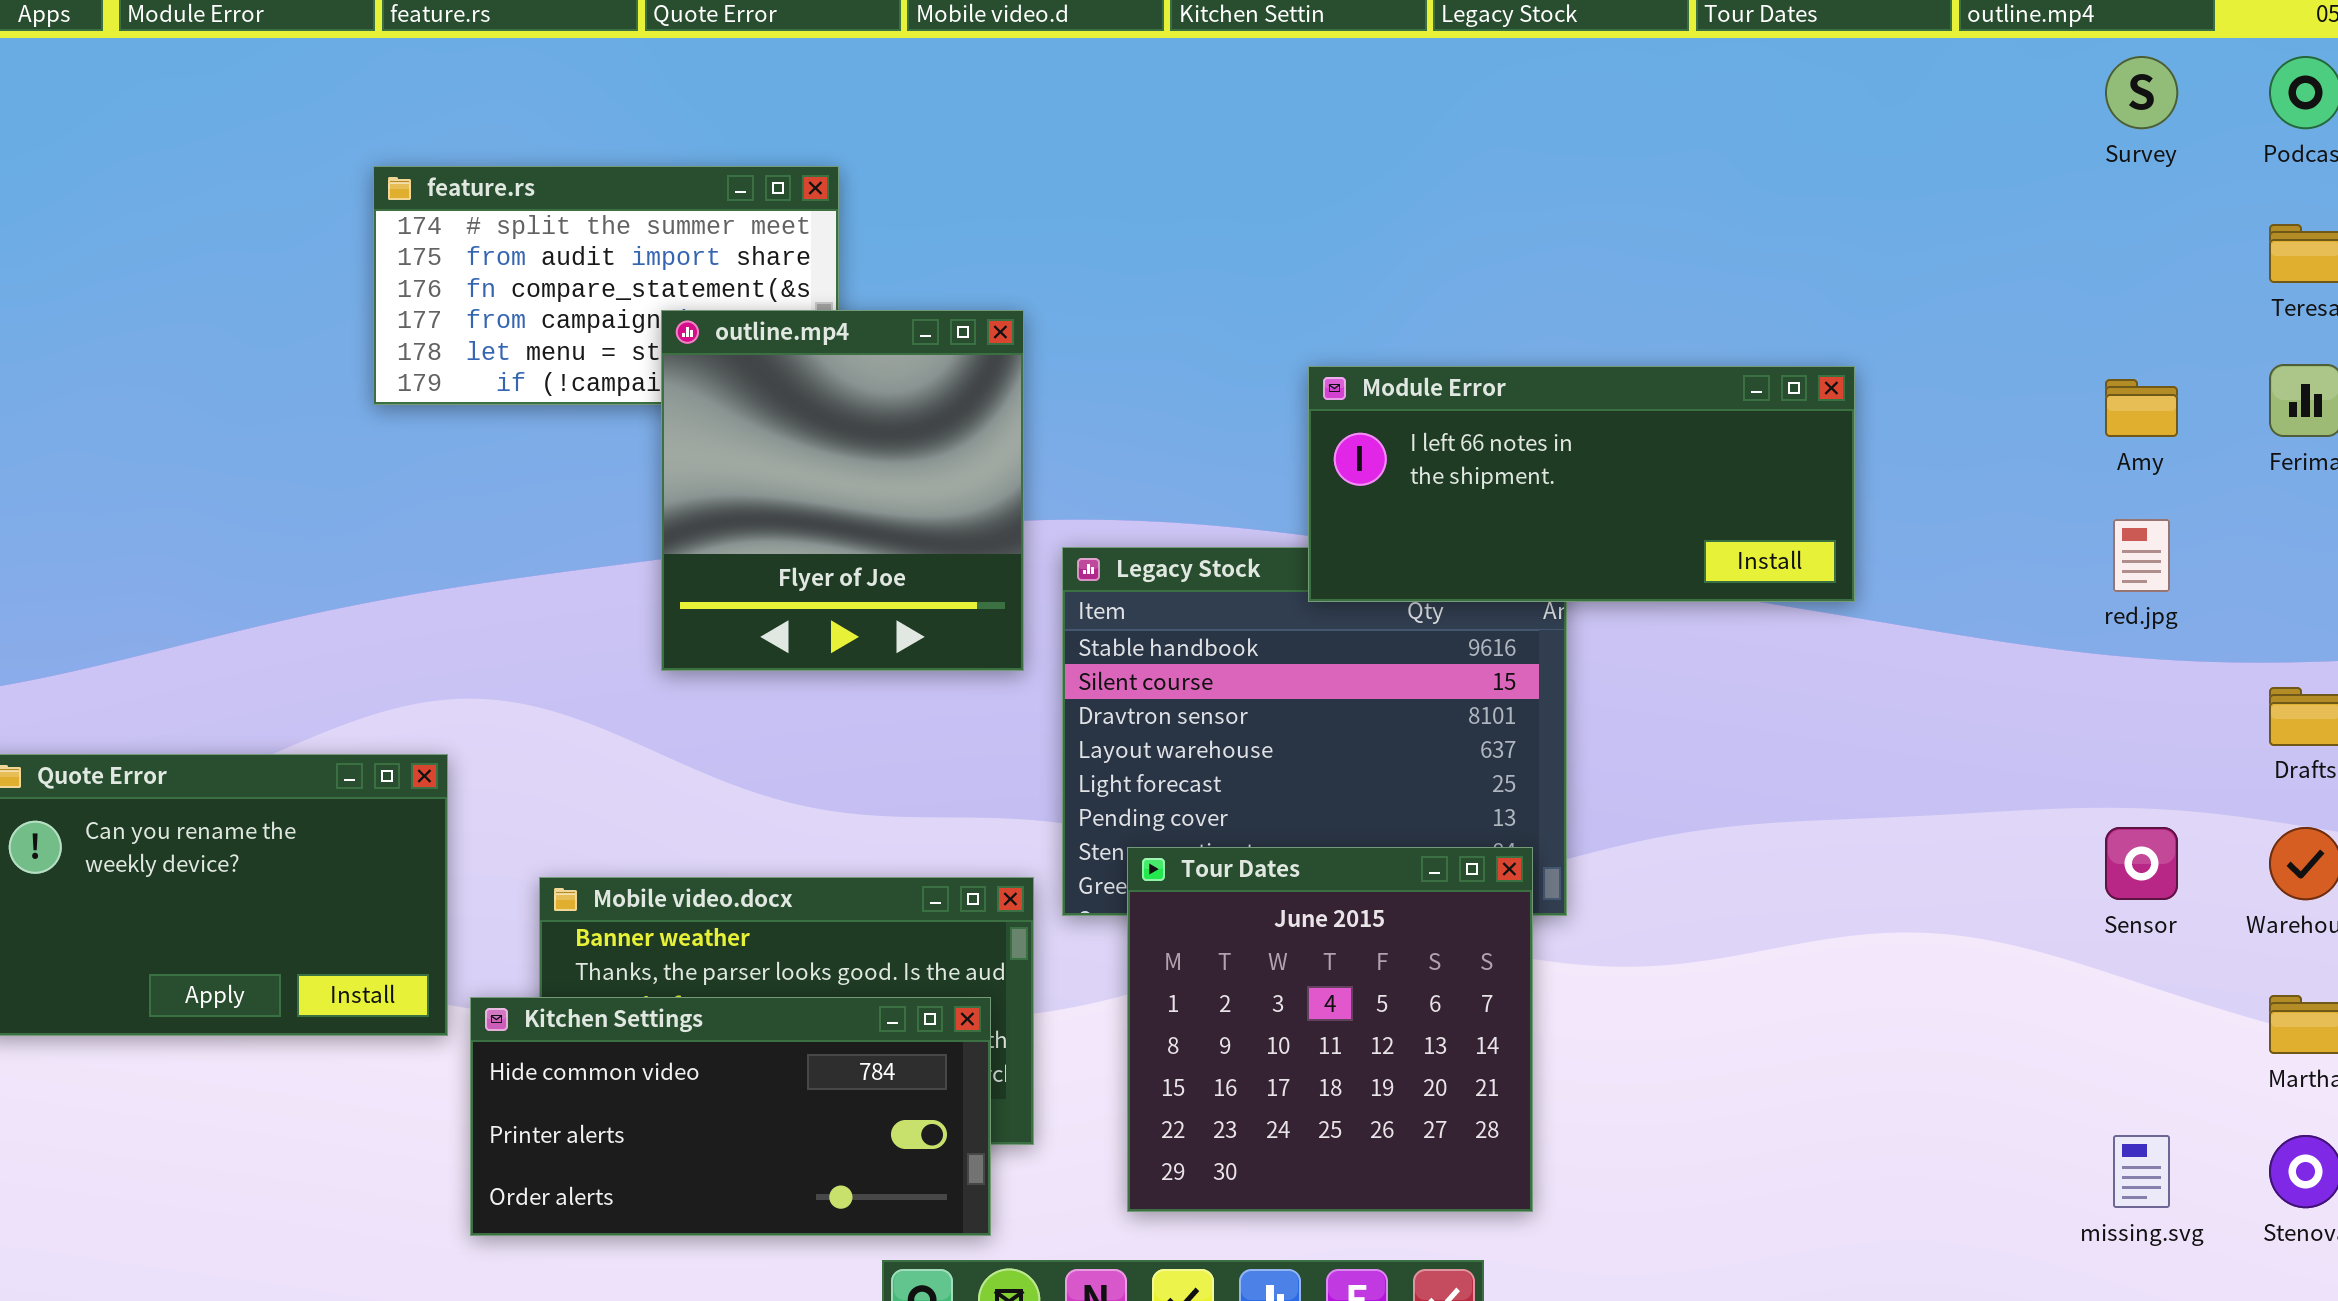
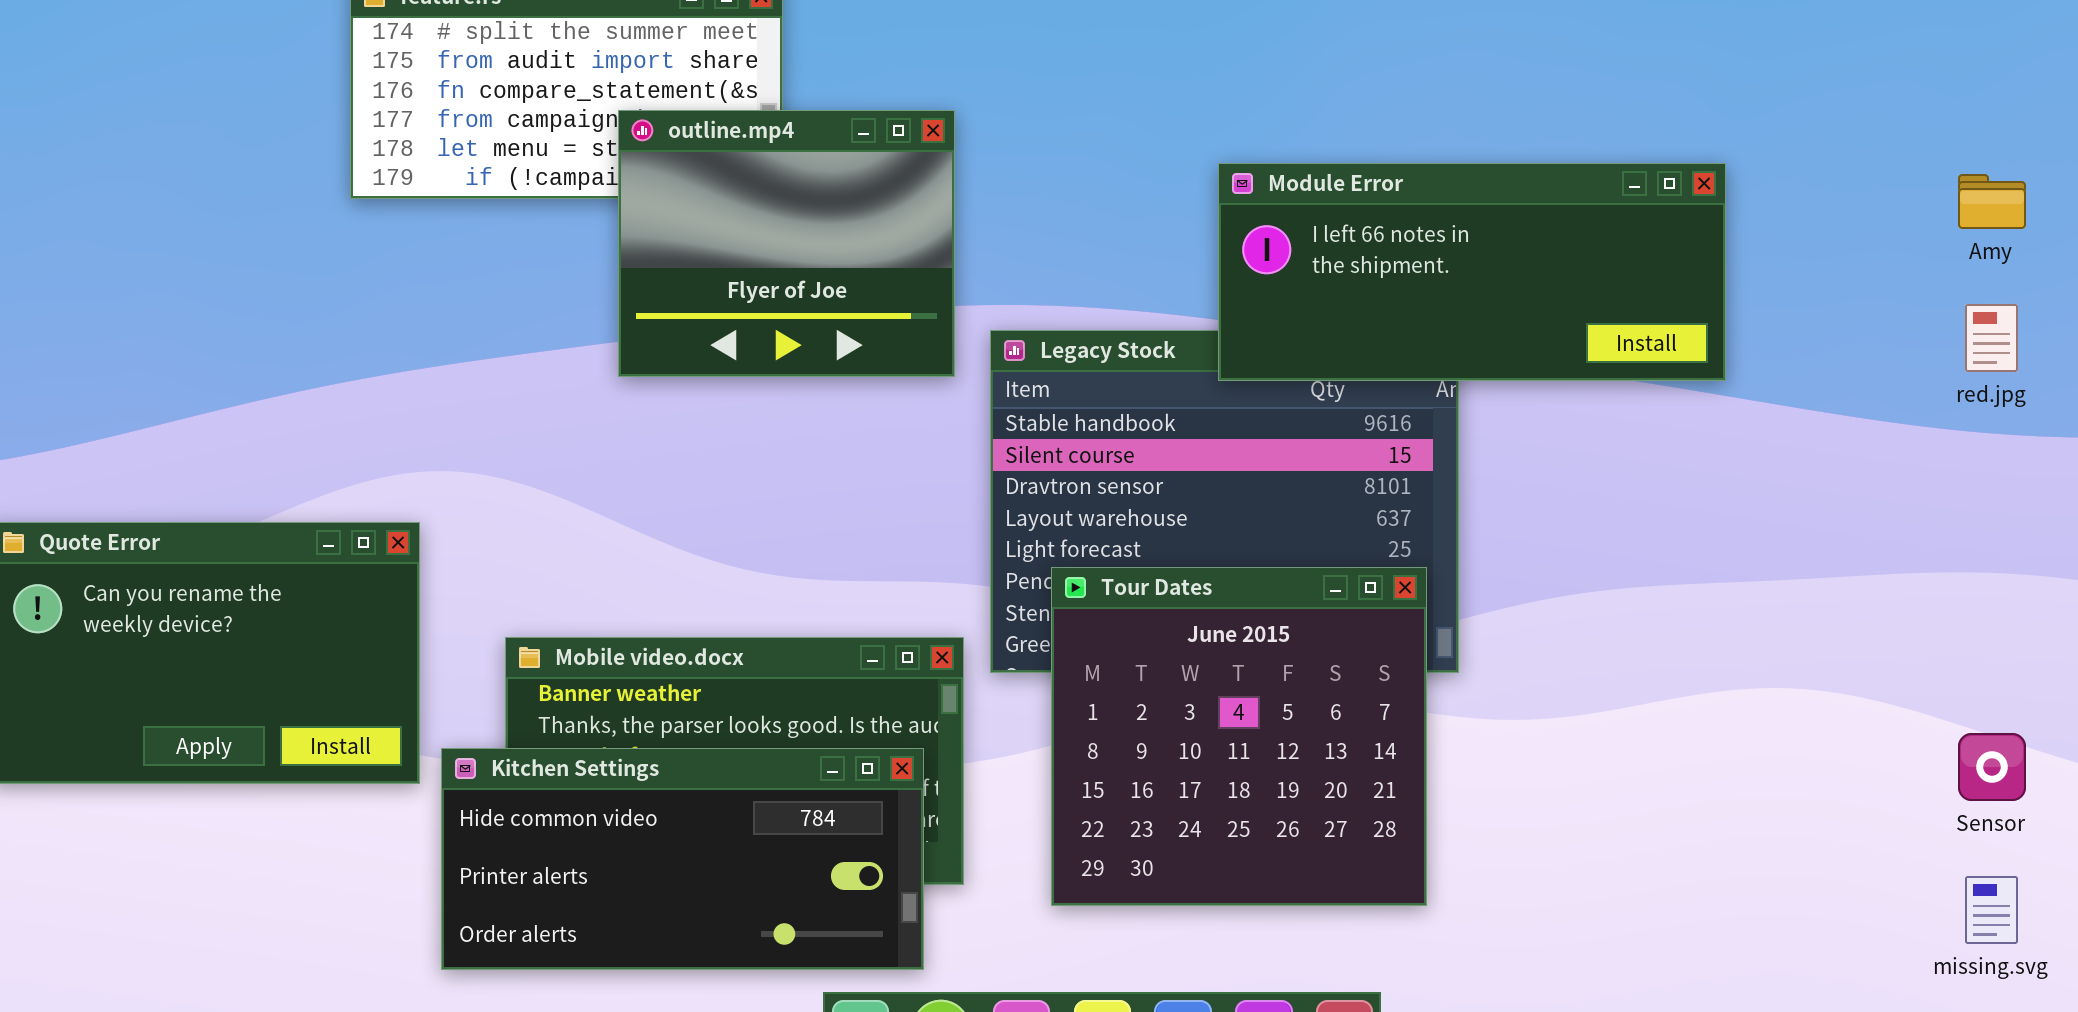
outline.mp4: [661,310,1024,671] -> [618,110,955,377], resized
Sensor: [2105,827,2178,900] -> [1958,733,2026,801], moved
Tour Dates: [1127,847,1533,1212] -> [1051,567,1427,906], moved

